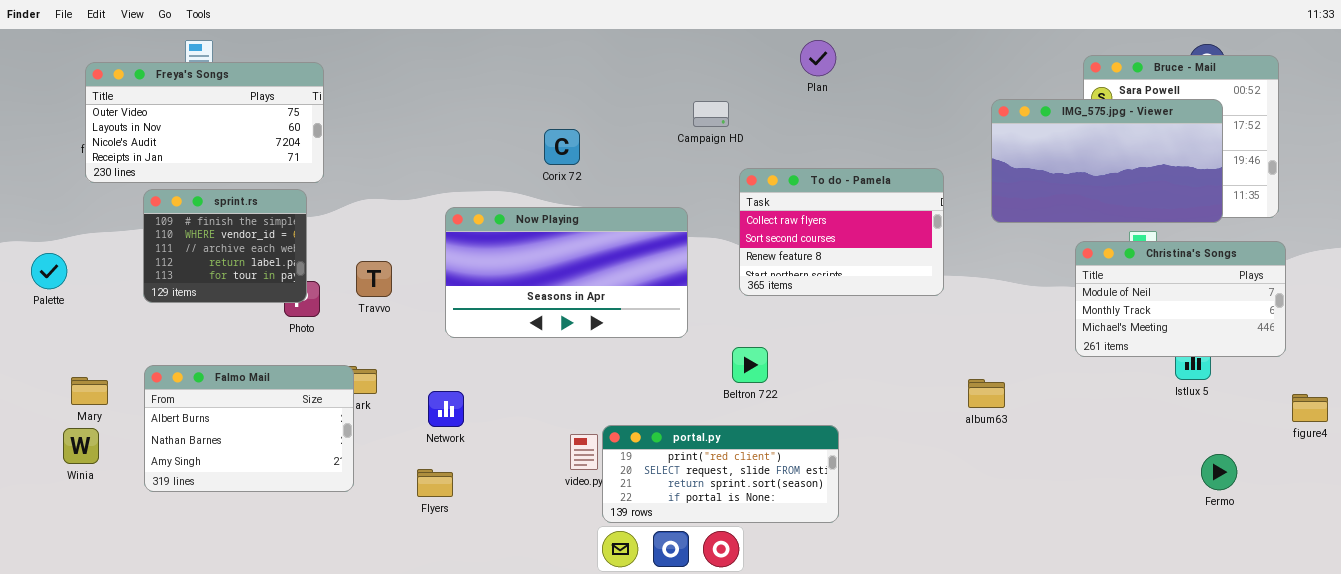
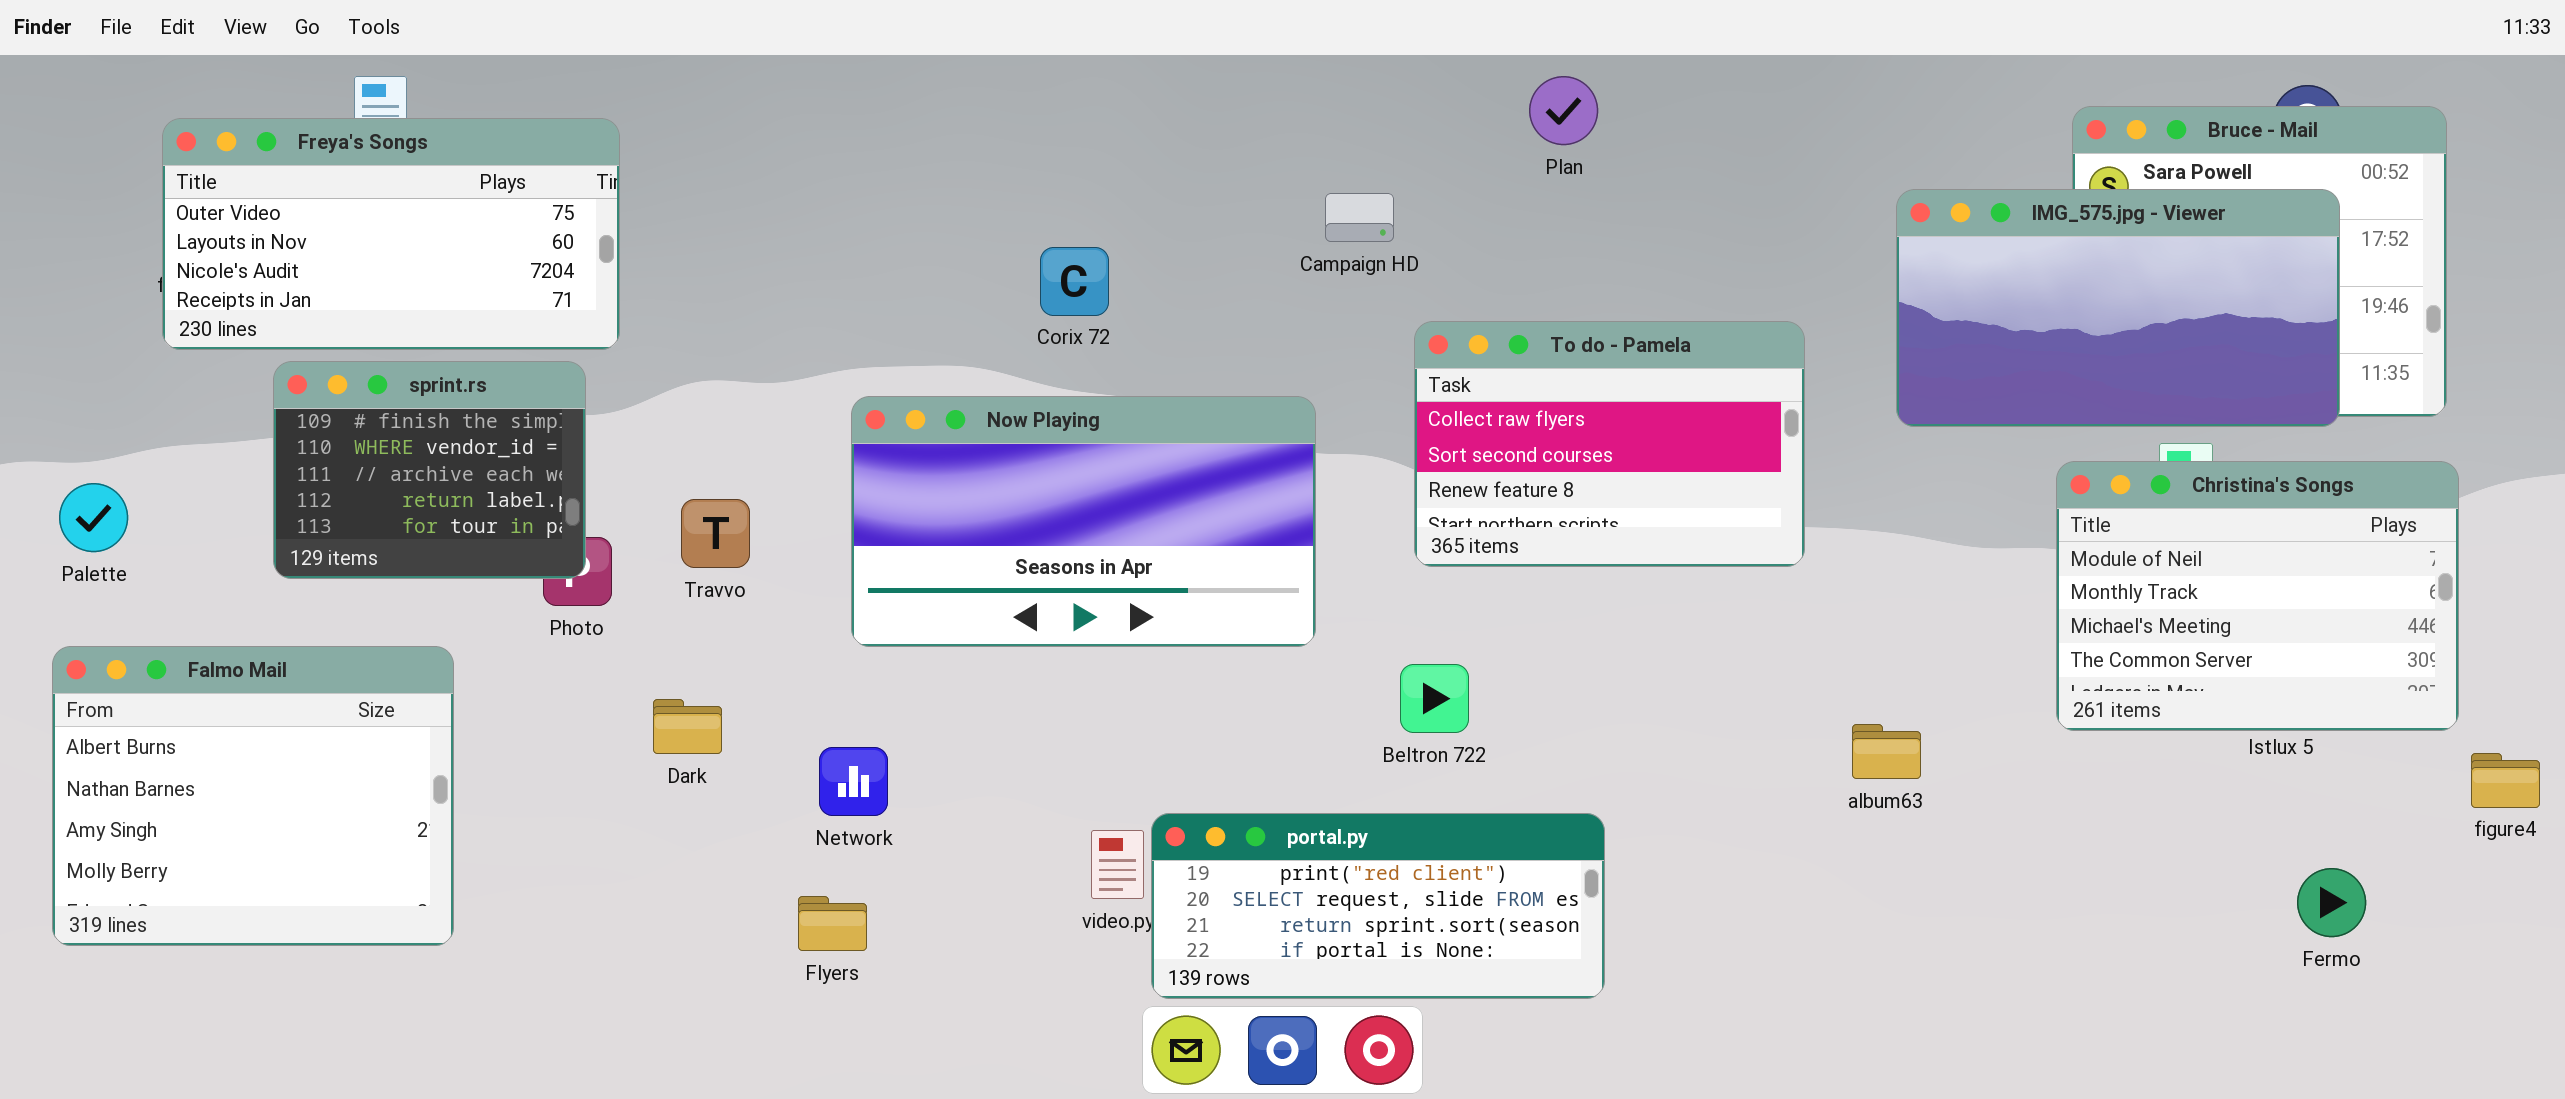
Christina's Songs: [1075,241,1286,357] -> [2056,461,2459,731], resized
Falmo Mail: [144,365,354,492] -> [52,646,454,946], moved, resized

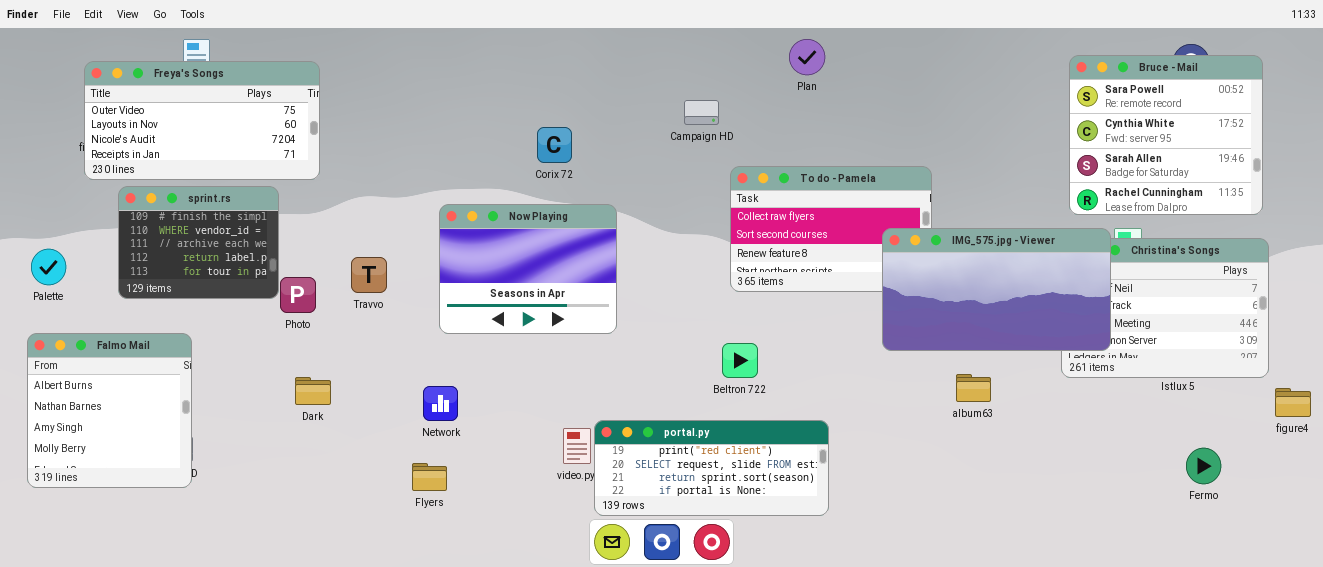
IMG_575.jpg - Viewer: [1896,189,2340,427] -> [882,228,1111,351], moved
sprint.rs: [273,361,586,579] -> [118,186,279,299], moved
Now Playing: [851,396,1316,647] -> [439,204,617,334], resized
Falmo Mail: [52,646,454,946] -> [27,333,192,488], resized
Dark: [653,699,722,754] -> [295,377,331,405], moved

